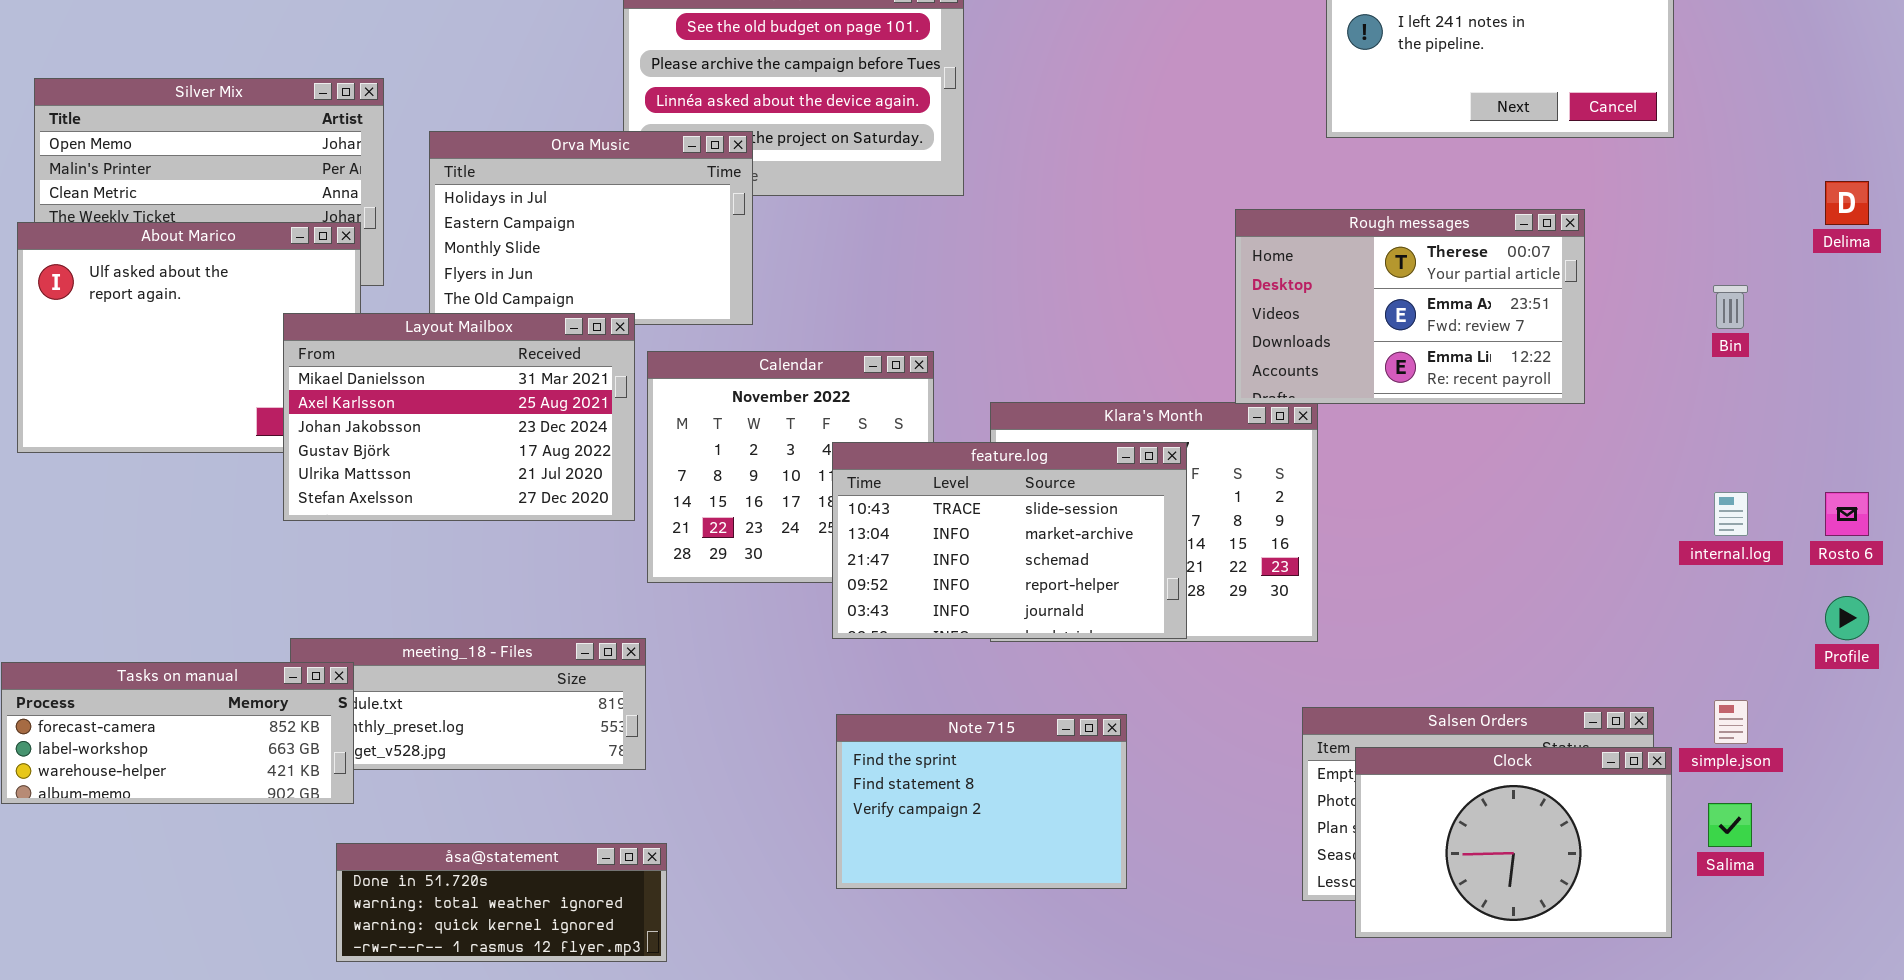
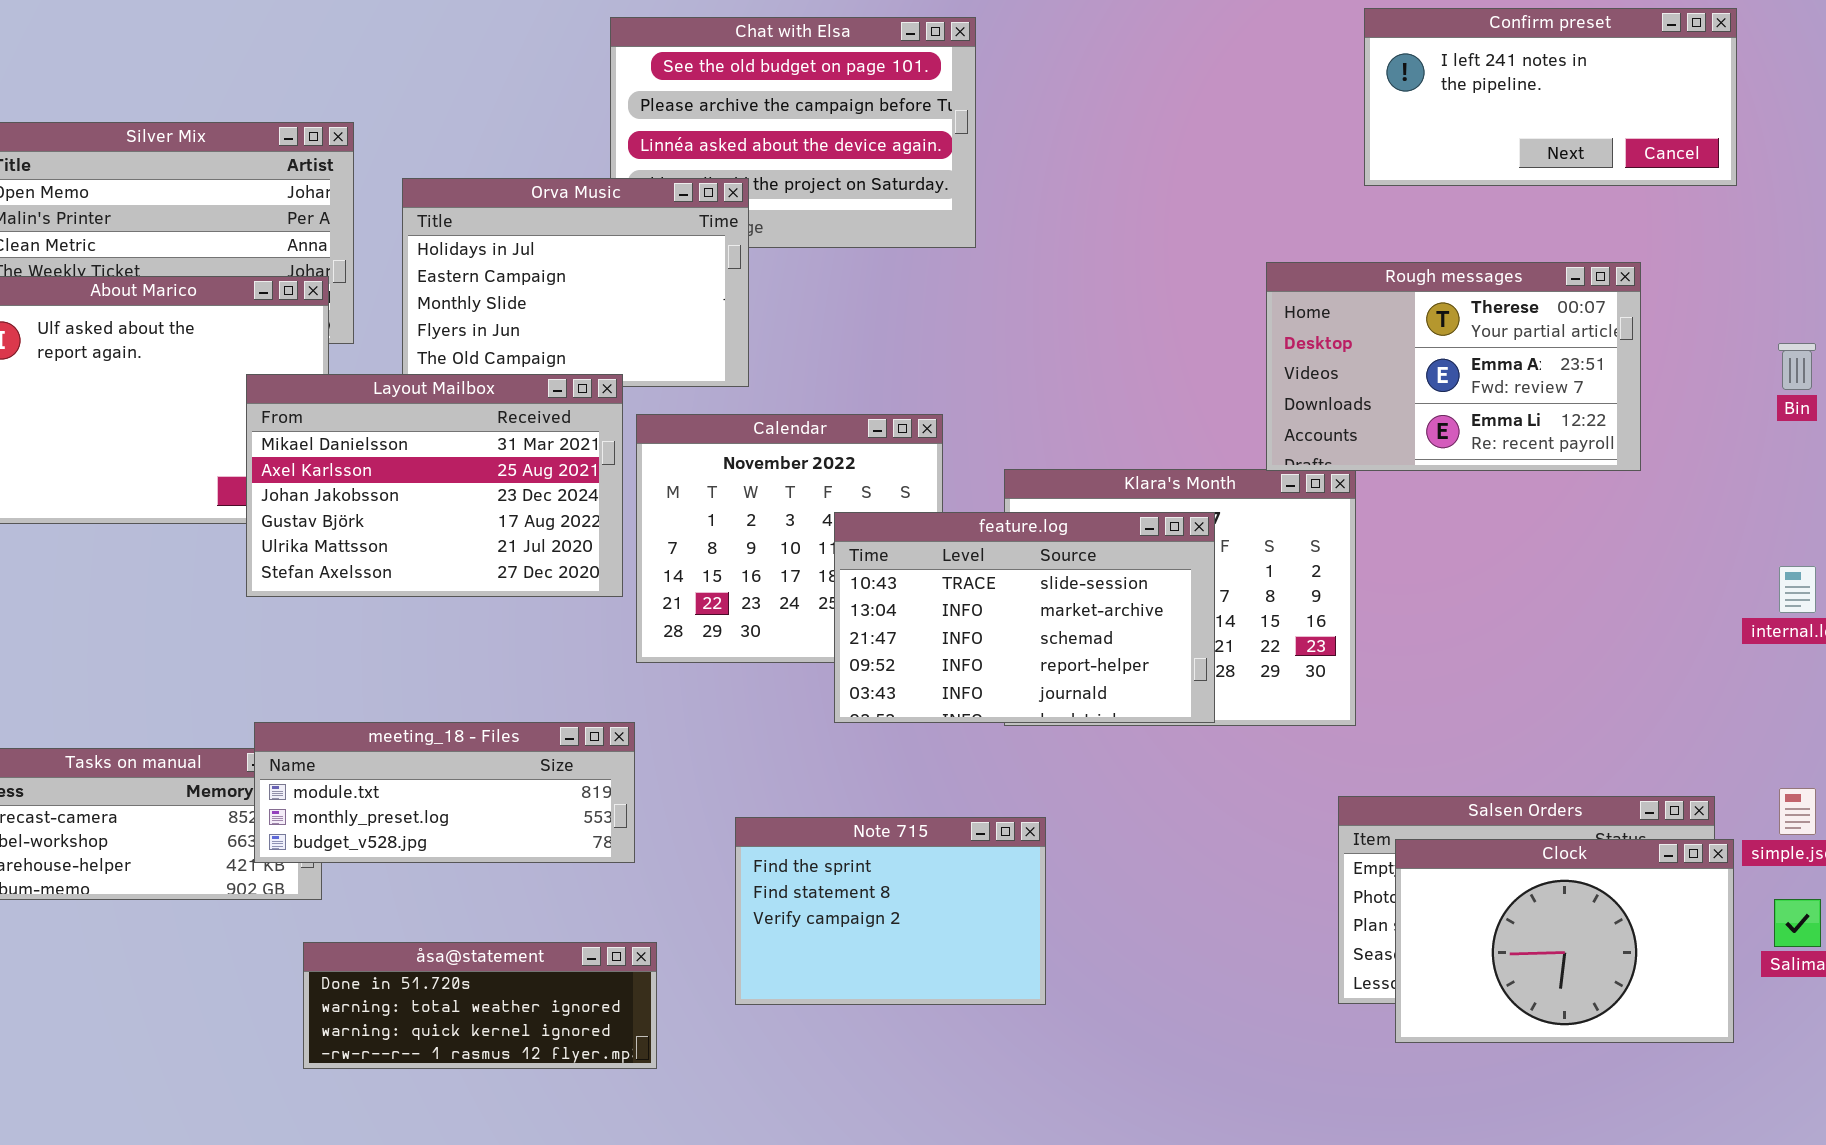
meeting_18 - Files: [290,638,646,770] -> [254,722,635,863], raised
Note 715: [836,714,1127,889] -> [735,817,1046,1005], moved

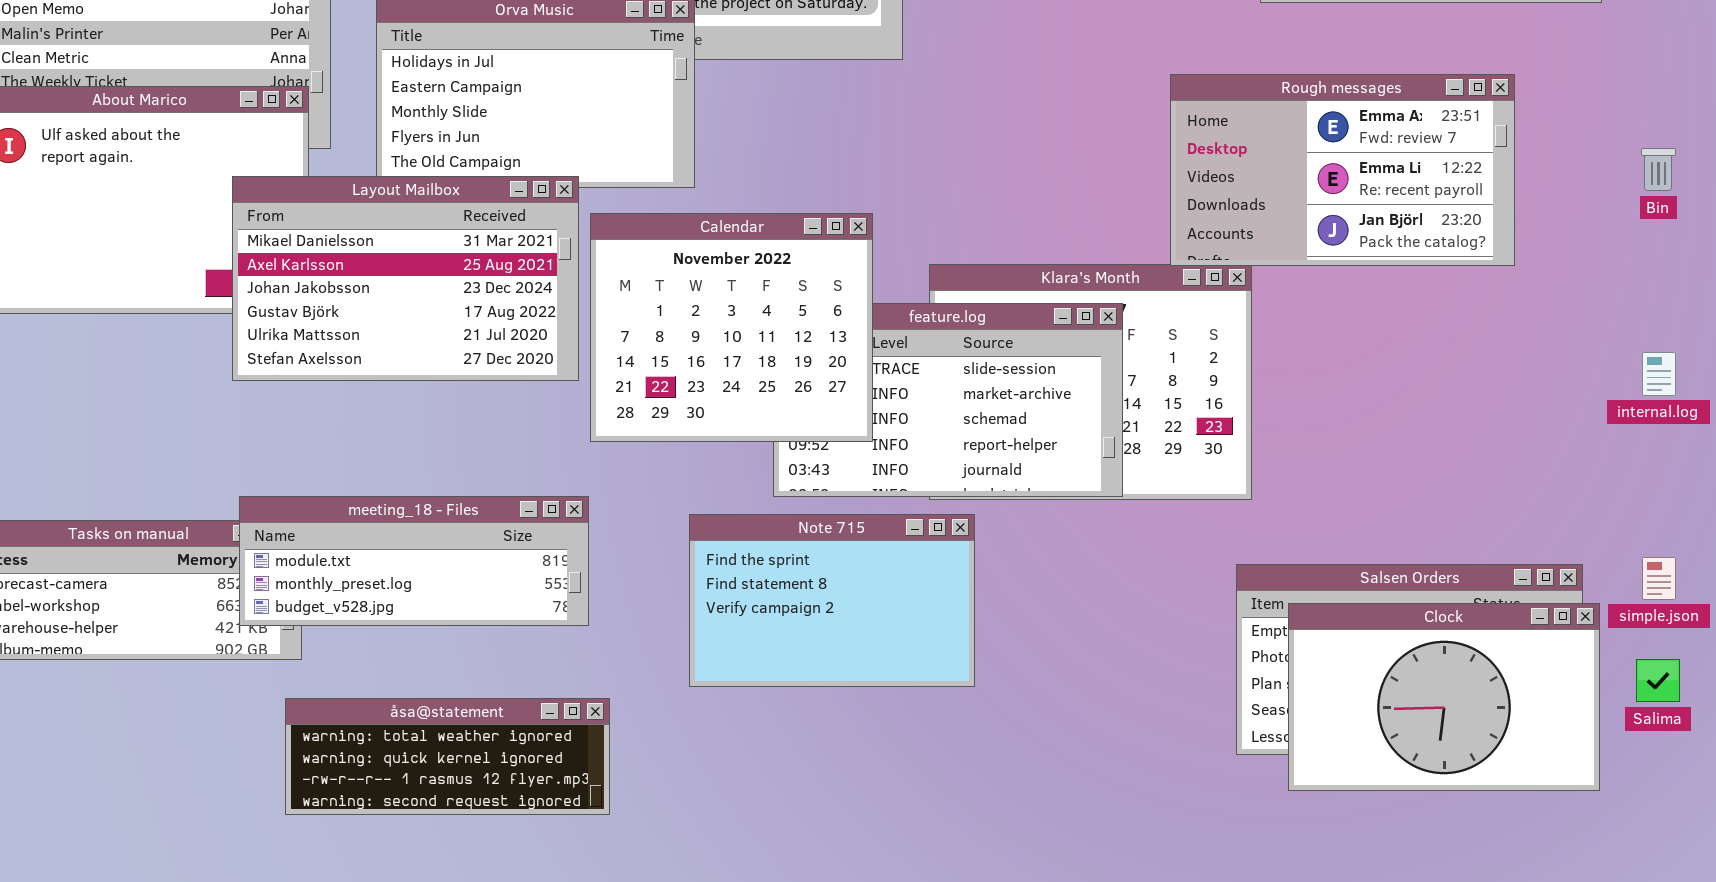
Rough messages: [1266,262,1641,471] -> [1170,74,1515,266], scrolled down 1 row
Calendar: [636,414,943,663] -> [590,213,873,442], raised
Note 715: [735,817,1046,1005] -> [689,514,975,687], moved
åsa@statement: [303,942,657,1069] -> [285,698,610,815], scrolled down 1 row

